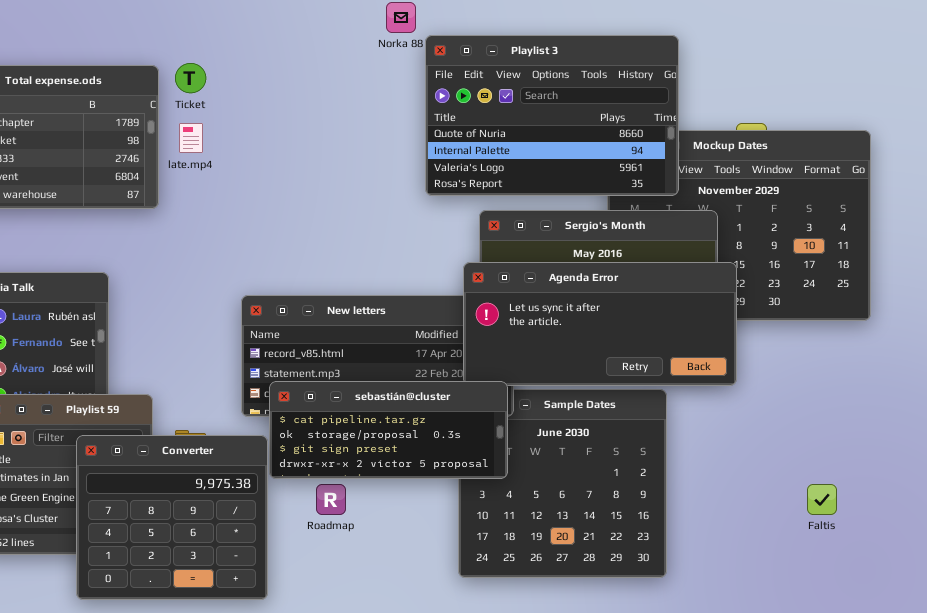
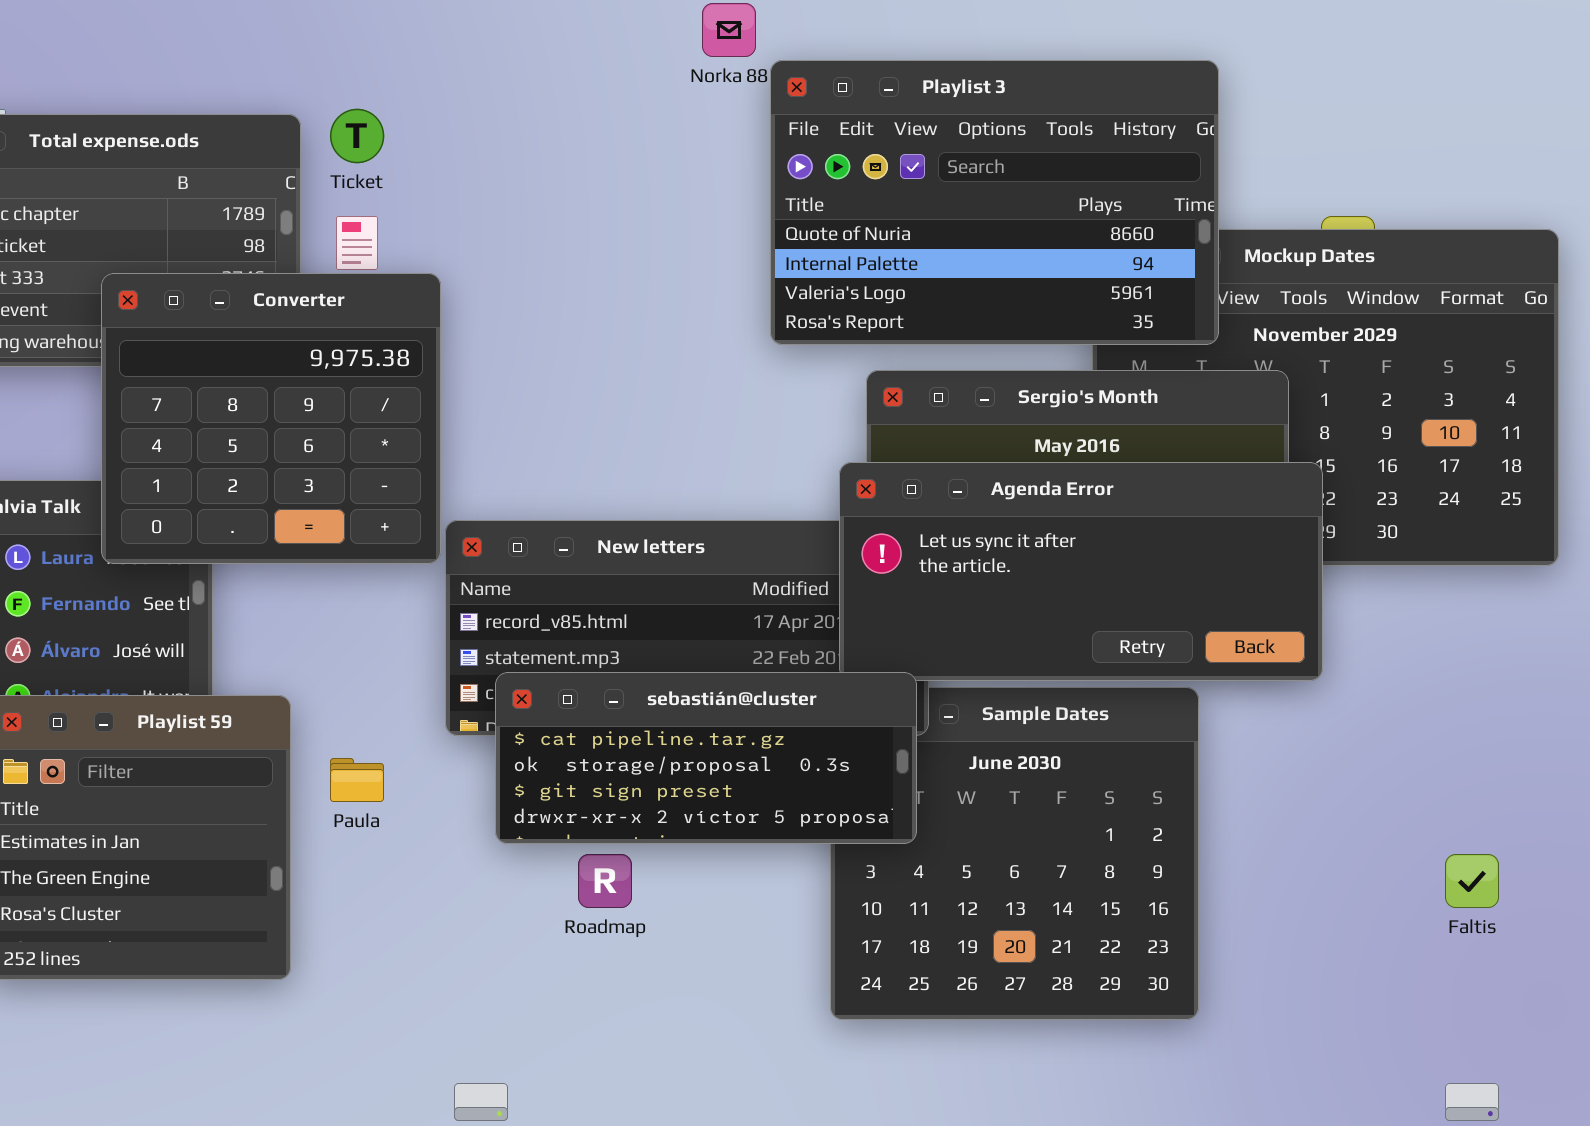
Converter: [76,435,268,600] -> [101,273,441,564], moved

